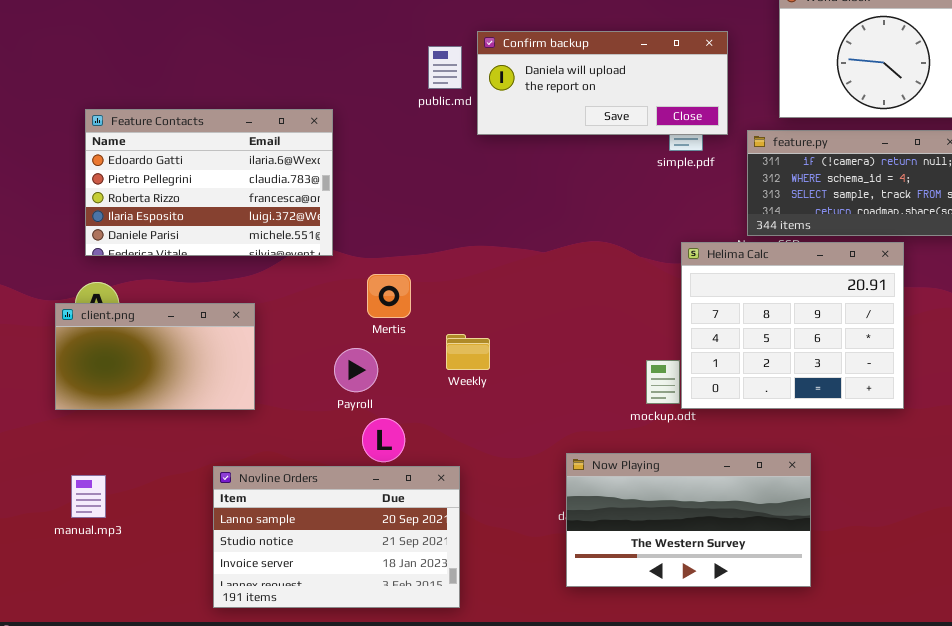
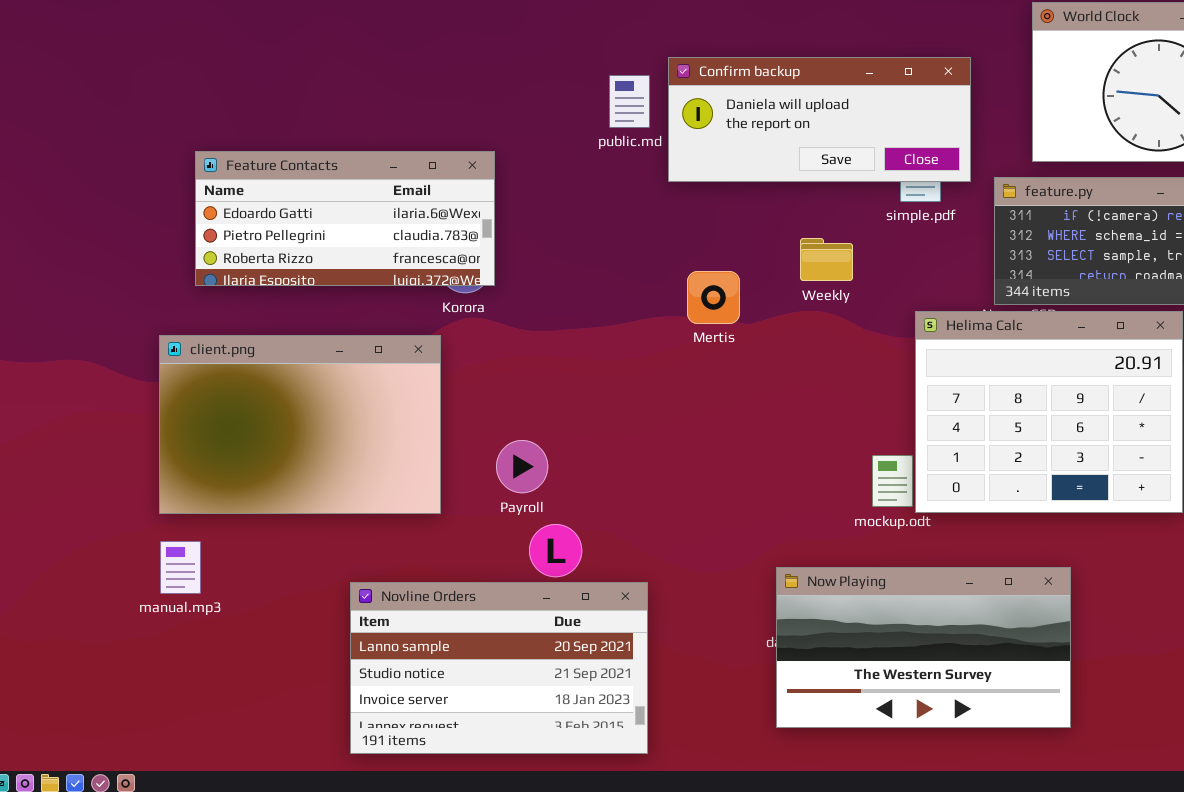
Feature Contacts: [85,109,333,256] -> [195,151,495,286], resized
Mertis: [367,274,411,318] -> [687,271,740,324], moved
client.png: [55,303,255,410] -> [159,335,441,514], resized
Weekly: [446,334,490,370] -> [800,238,853,281], moved
manual.mp3: [71,475,106,518] -> [160,541,201,594], moved

